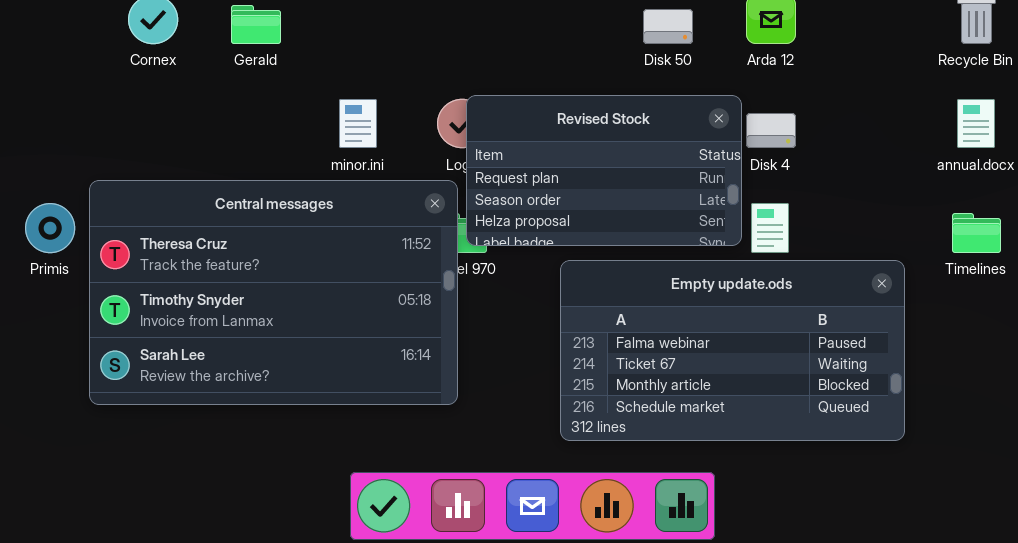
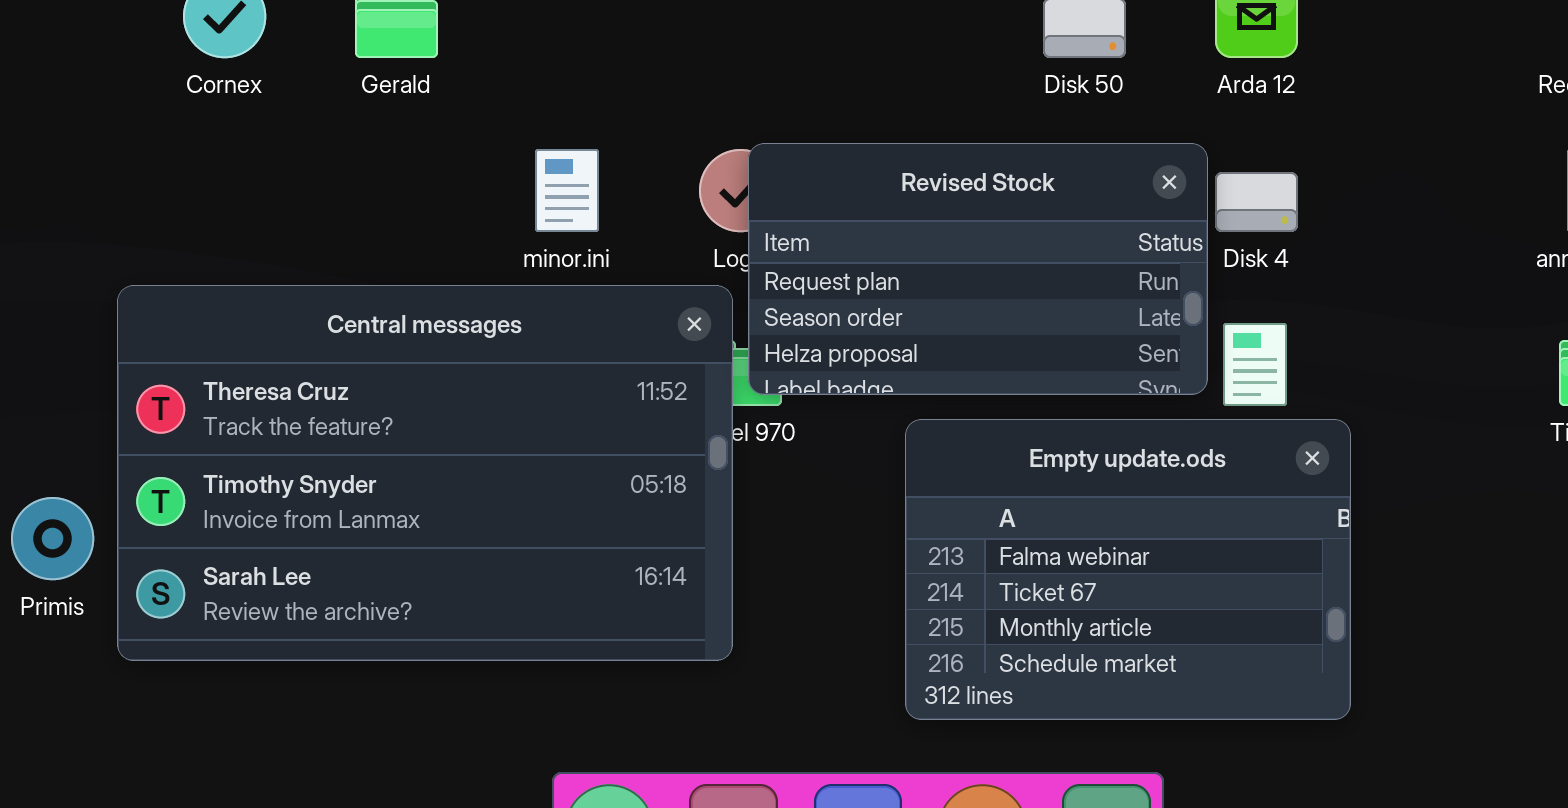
Primis: [25,203,75,253] -> [11,497,94,580], moved
Empty update.ods: [560,260,905,441] -> [905,419,1351,720], resized

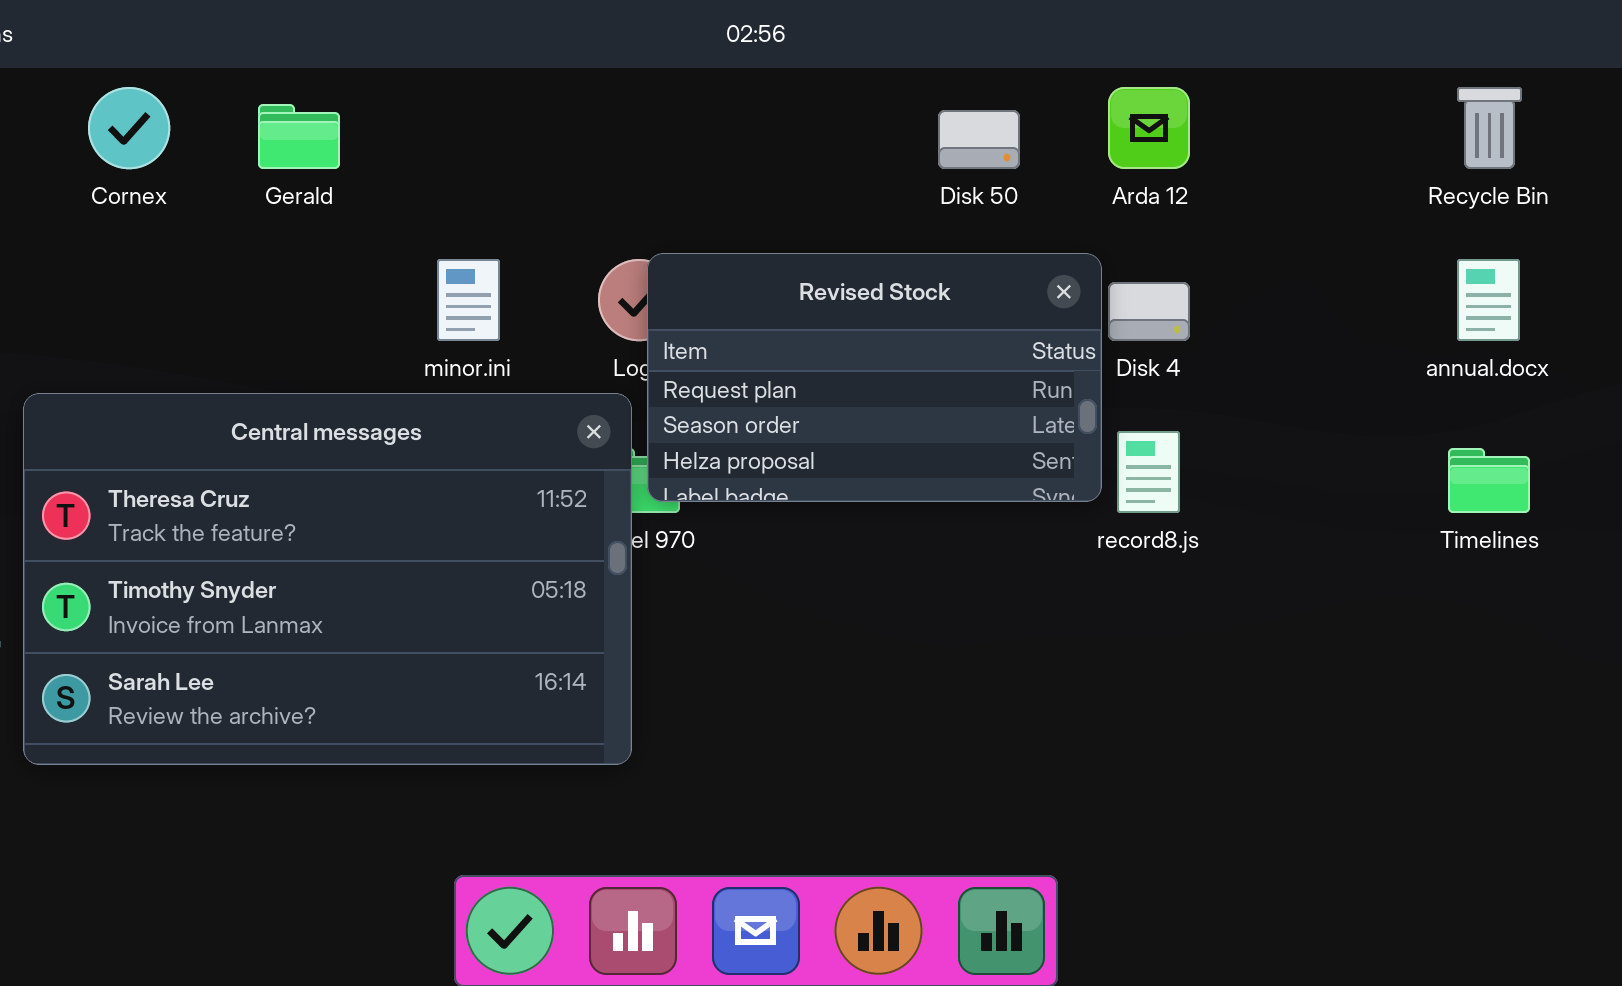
Empty update.ods: [905,419,1351,720] -> none, closed

